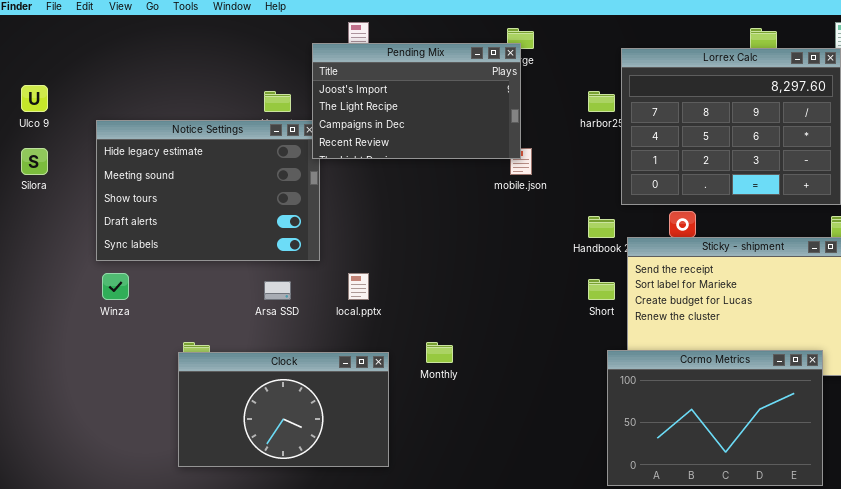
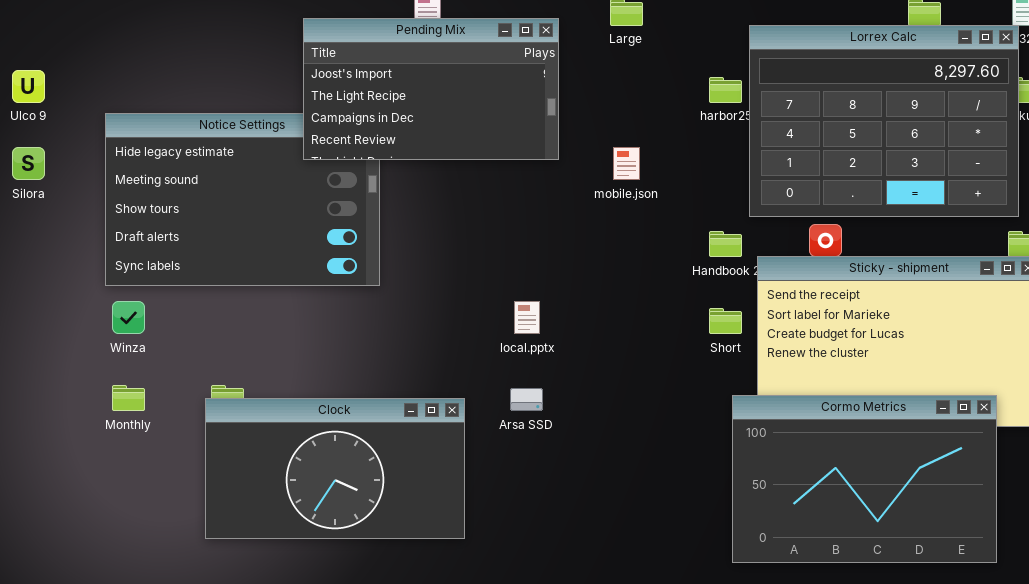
Pending Mix: [312,43,521,159] -> [303,18,559,160], moved
local.pptx: [348,273,369,300] -> [514,301,540,334], moved
Arsa SSD: [264,281,291,300] -> [510,388,543,411], moved
Monthly: [426,342,453,363] -> [112,385,145,411], moved

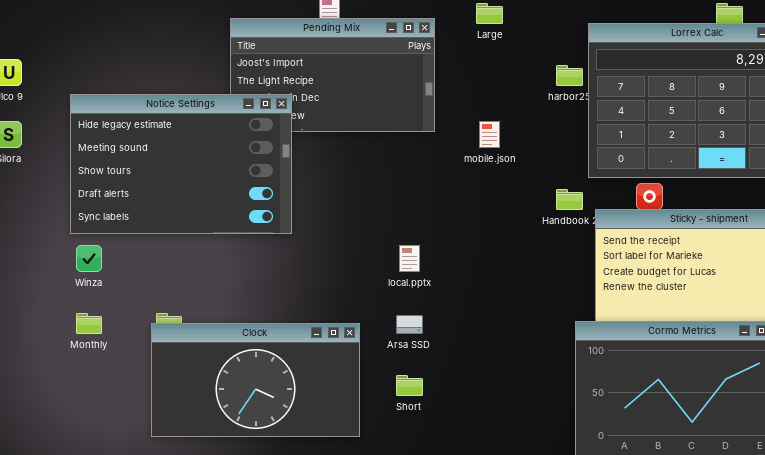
Notice Settings: [105,113,380,286] -> [70,94,292,234], raised
Short: [709,308,742,334] -> [396,375,423,396], moved

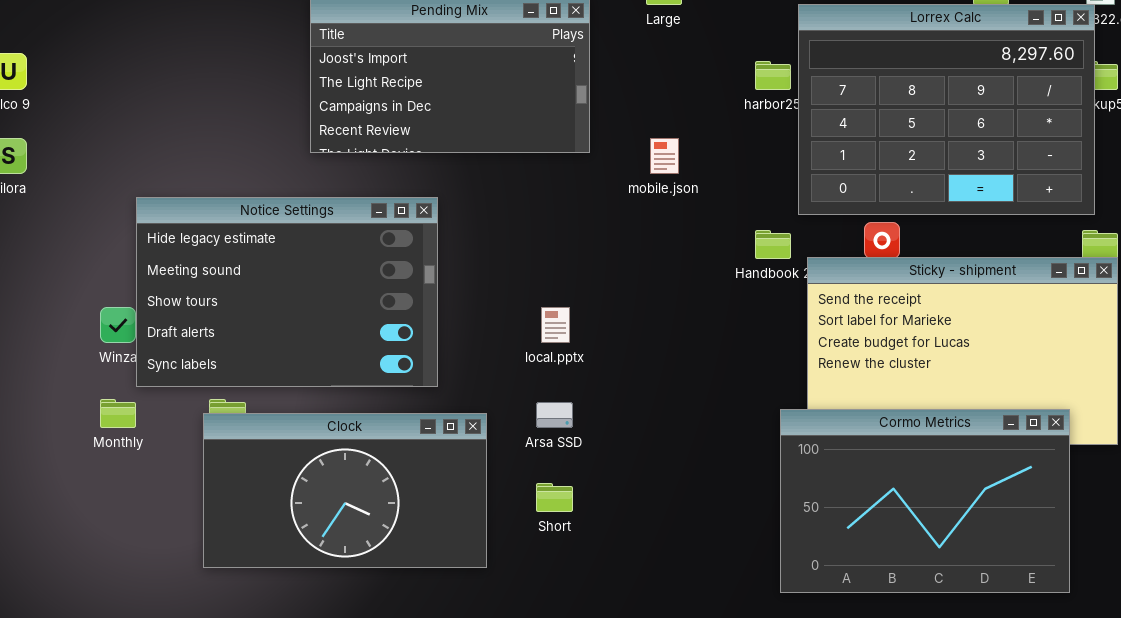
Notice Settings: [70,94,292,234] -> [136,197,438,387], moved

